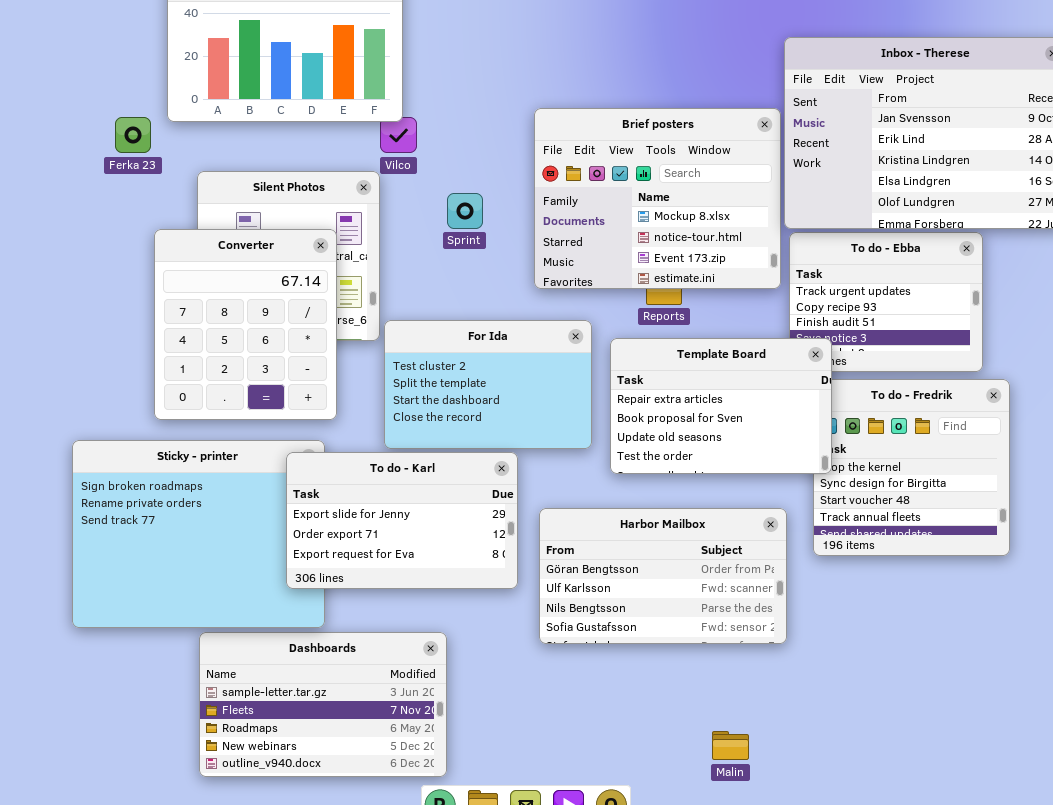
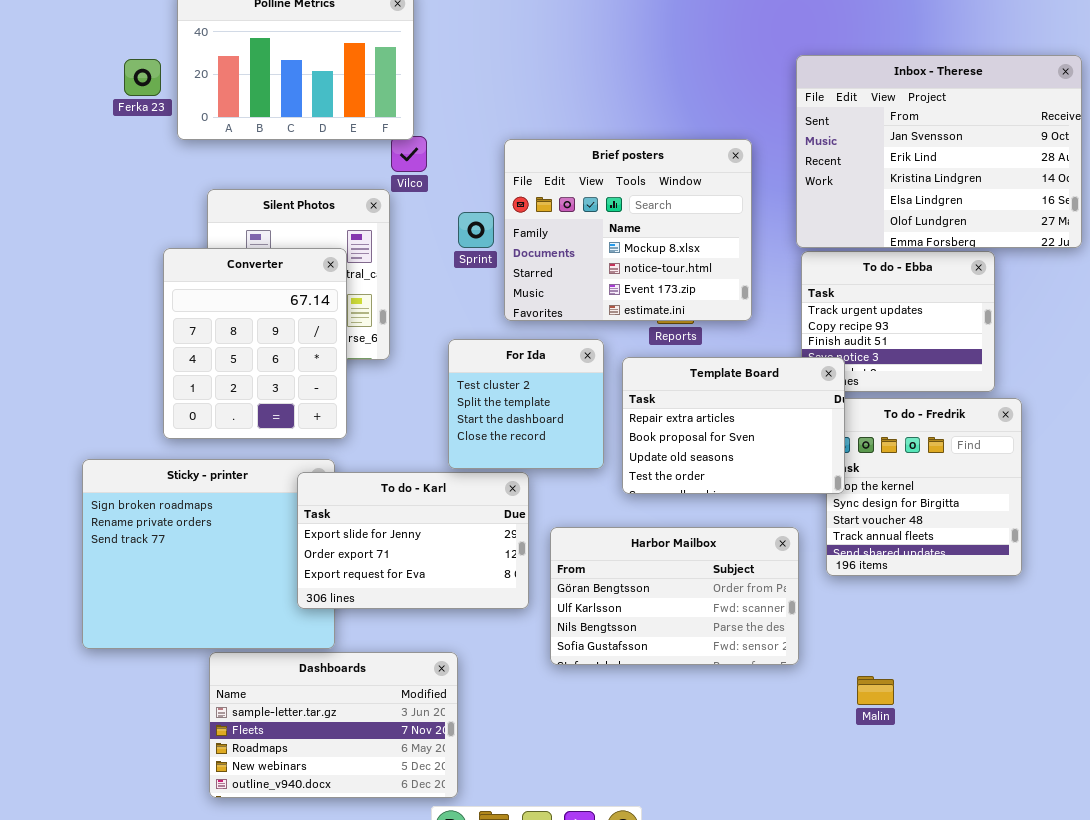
Brief posters: [534,108,781,289] -> [504,139,752,321], moved
Ferka 23: [115,117,151,153] -> [124,59,161,96], moved
For Ida: [384,320,592,449] -> [448,339,604,469], resized
Malin: [712,731,749,760] -> [857,676,894,705], moved

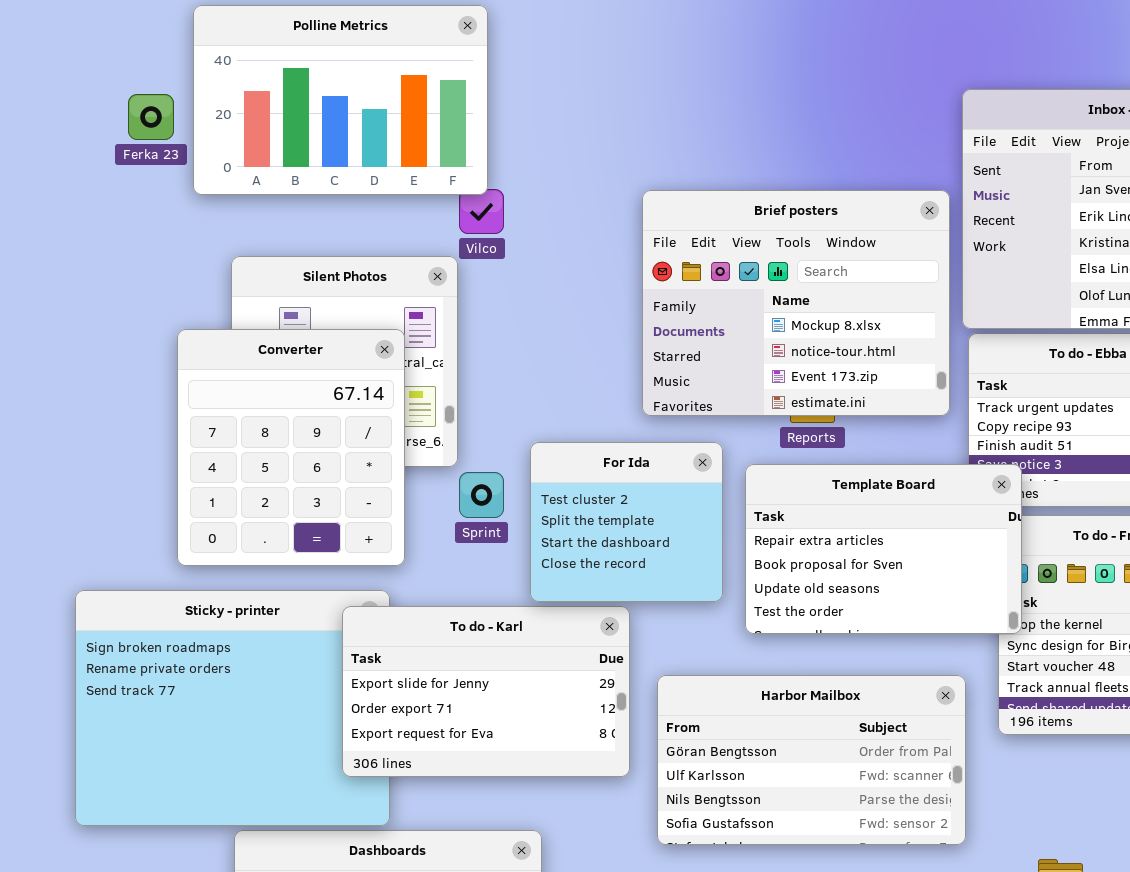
Brief posters: [504,139,752,321] -> [642,190,950,416], moved
Sprint: [458,212,494,248] -> [459,472,504,518], moved

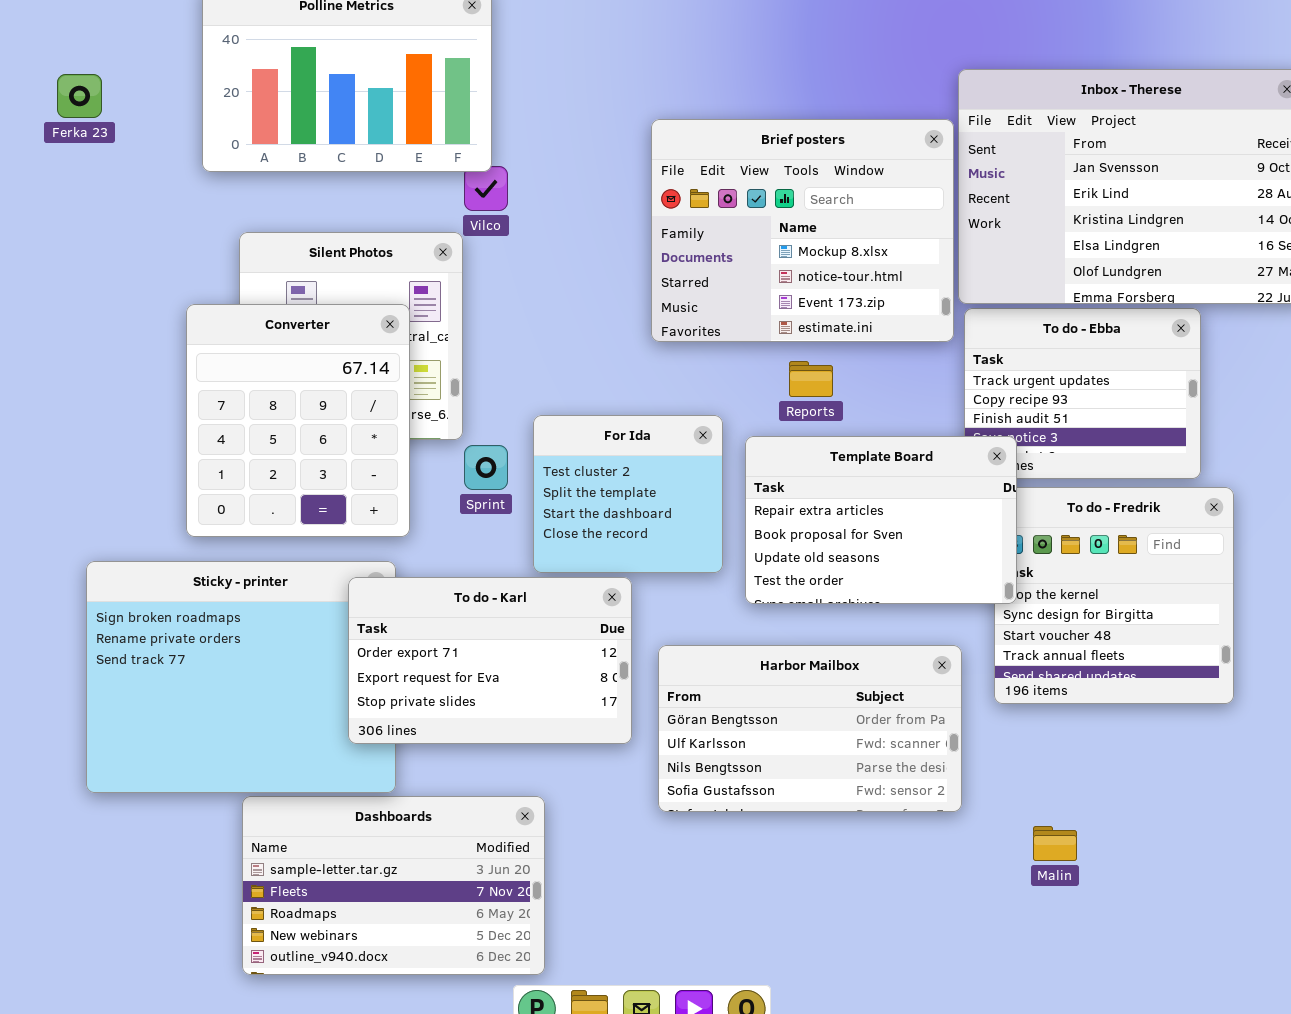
Ferka 23: [128,94,174,140] -> [57,74,102,118], moved
Brief posters: [642,190,950,416] -> [651,119,954,342], moved
To do - Karl: [342,606,630,777] -> [348,577,632,744], scrolled down 1 row

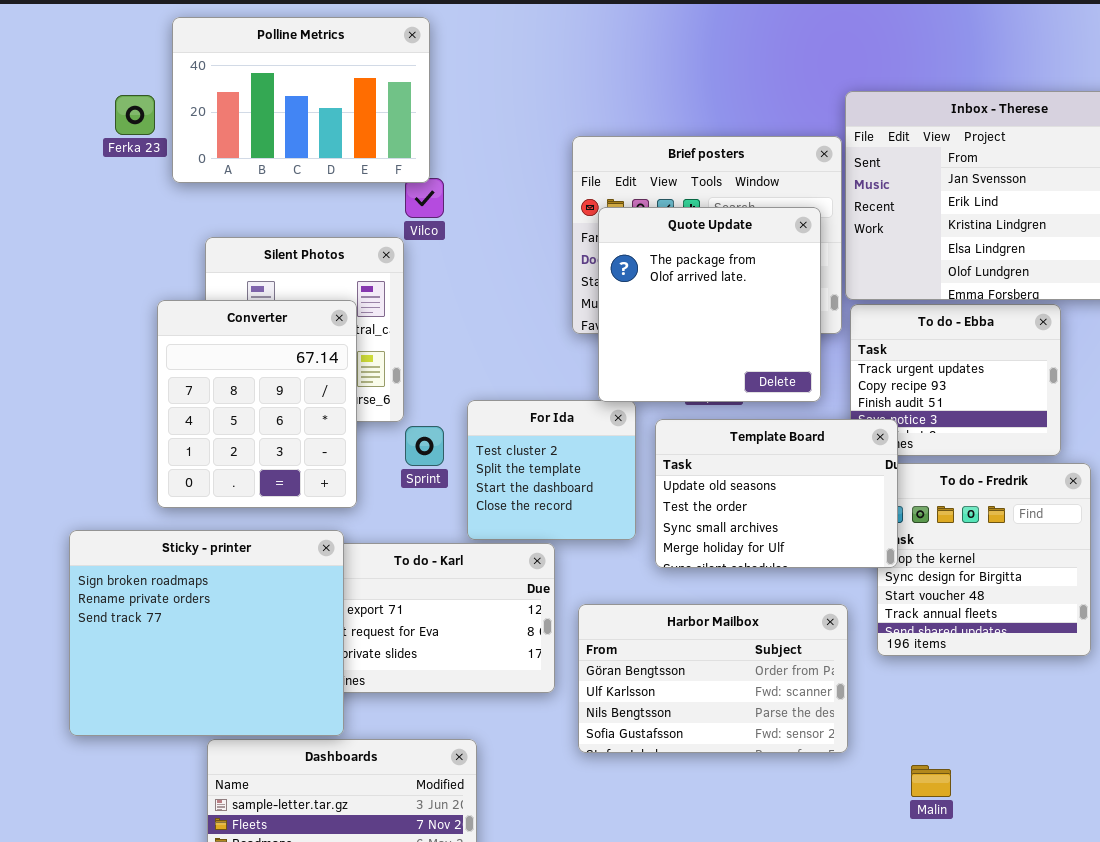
Ferka 23: [57,74,102,118] -> [115,95,155,135], moved
Quote Update: none -> [598,207,821,402], opened
Template Board: [745,436,1017,604] -> [655,419,898,568], scrolled down 2 rows
Sticky - printer: [86,561,396,793] -> [69,530,344,736], raised

